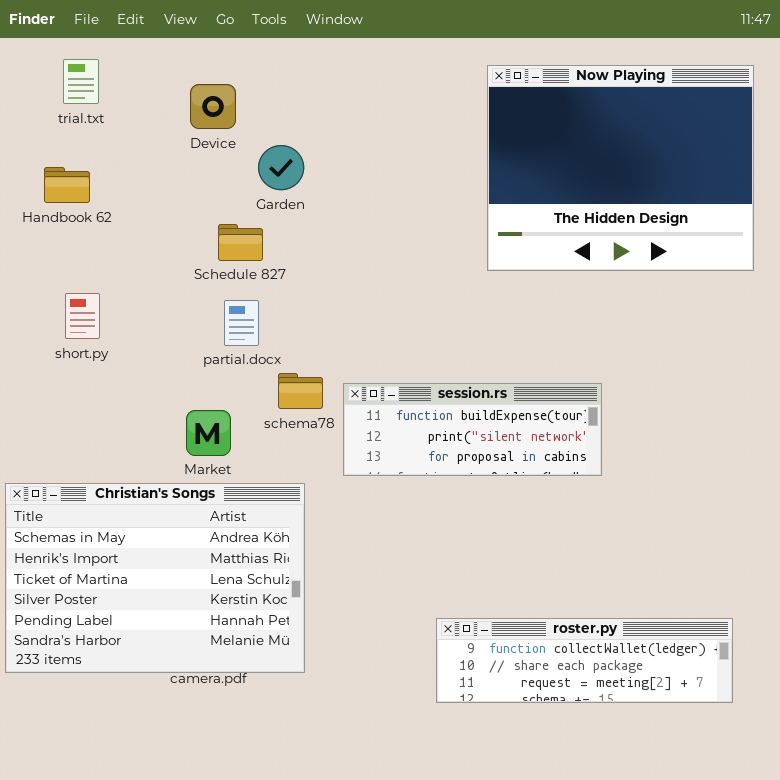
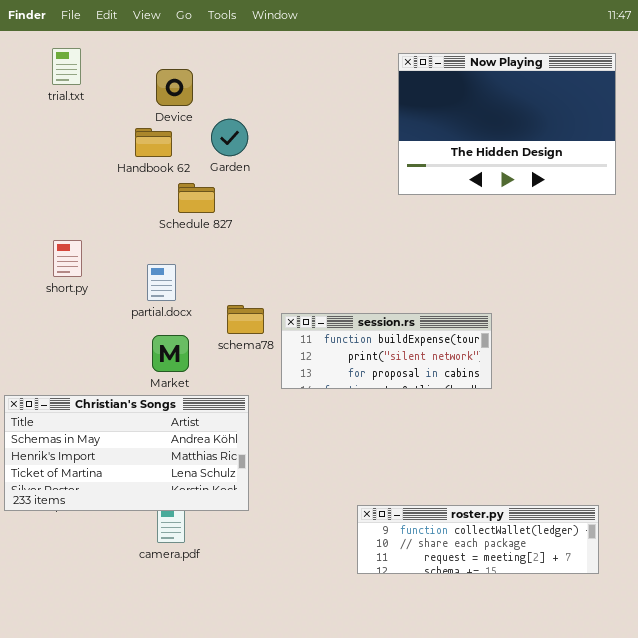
Now Playing: [487,65,754,271] -> [398,53,616,195], resized
Handbook 62: [44,167,90,203] -> [135,128,172,157], moved
partial.docx: [224,300,259,346] -> [147,264,176,301], moved
Christian's Songs: [5,483,305,673] -> [4,395,249,511], resized

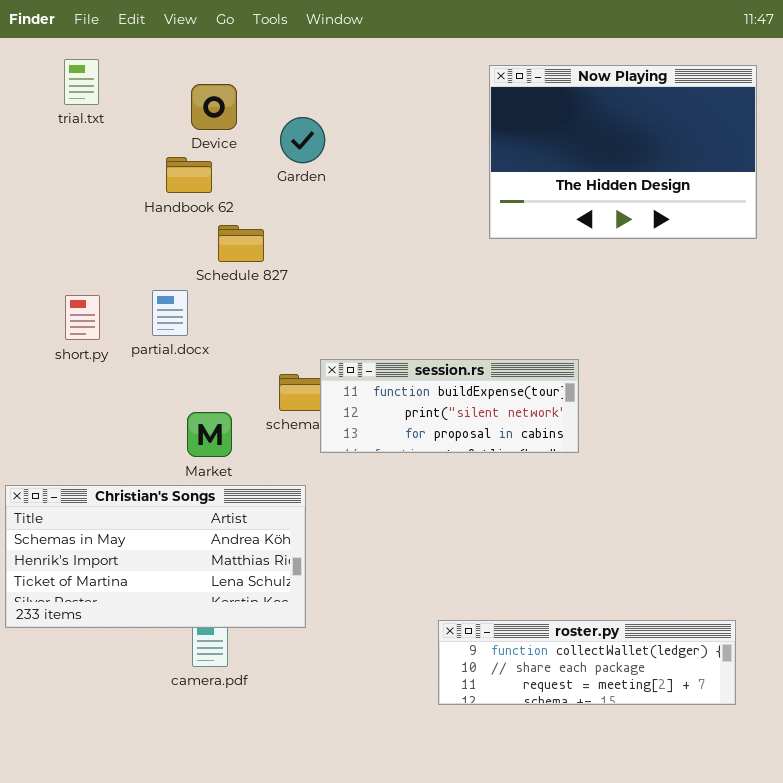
Garden: [211,119,248,156] -> [280,117,325,163], moved
partial.docx: [147,264,176,301] -> [152,290,188,336], moved
session.rs: [281,313,492,389] -> [320,359,579,453], moved

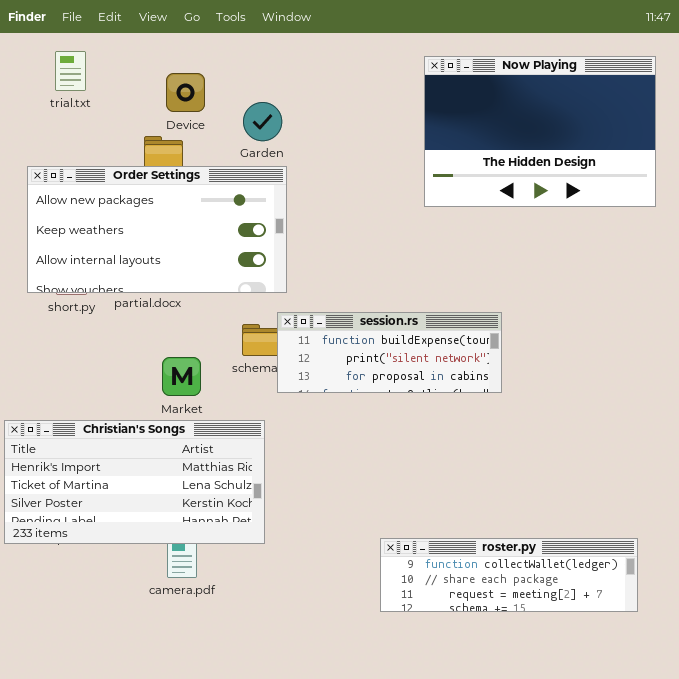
Order Settings: none -> [27,166,287,293], opened
Christian's Songs: [5,485,306,628] -> [4,420,265,544], scrolled down 1 row

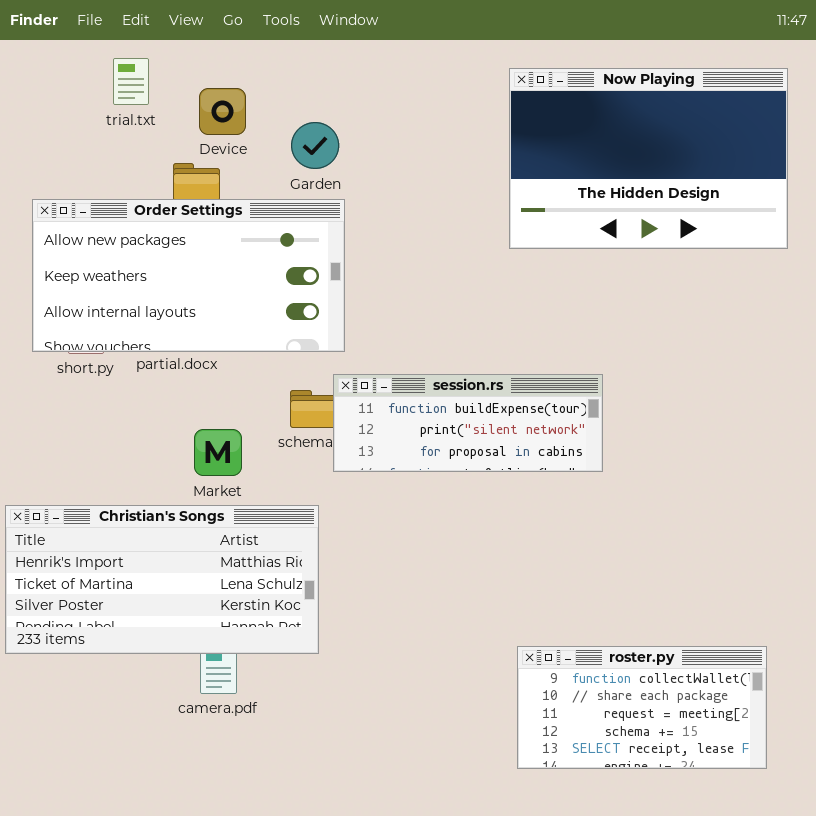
trial.txt: [55,51,86,91] -> [113,58,149,105], moved
roster.py: [380,538,638,612] -> [517,646,767,769], resized

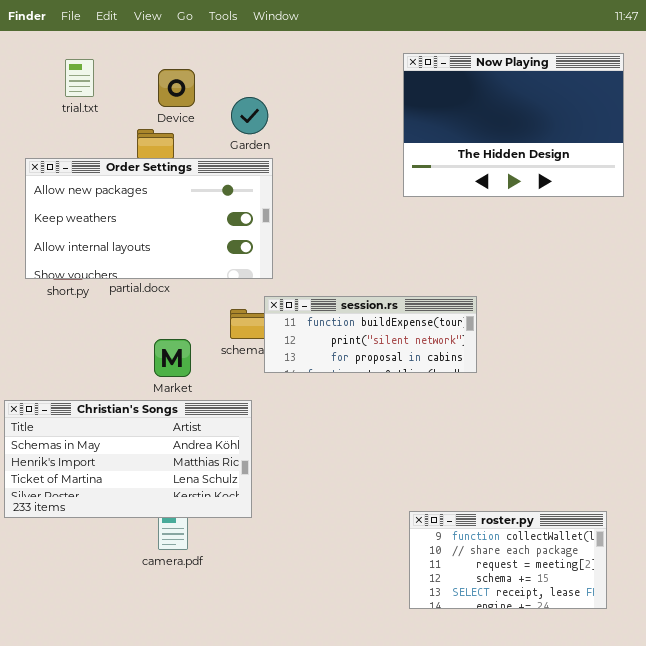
trial.txt: [113,58,149,105] -> [65,59,94,97], moved
Christian's Songs: [5,505,319,654] -> [4,400,252,518], scrolled up 1 row

